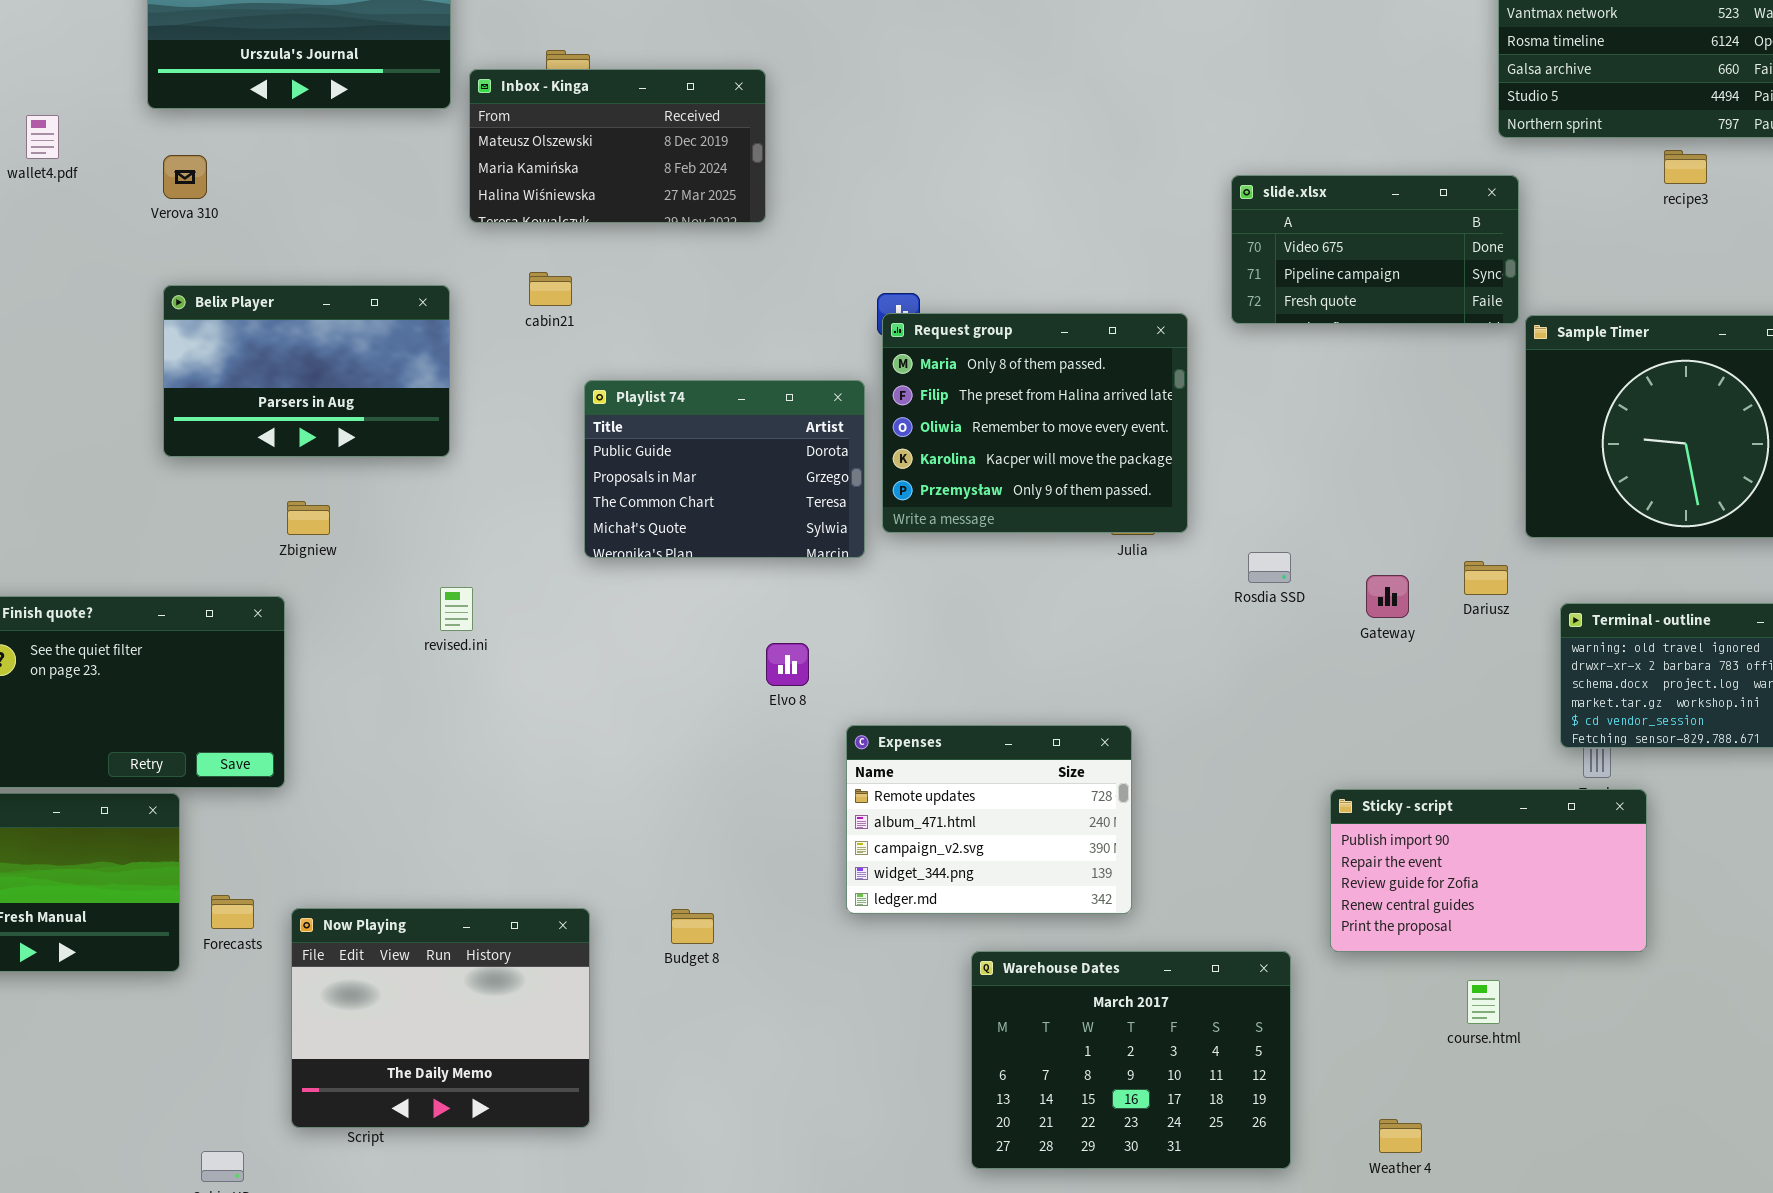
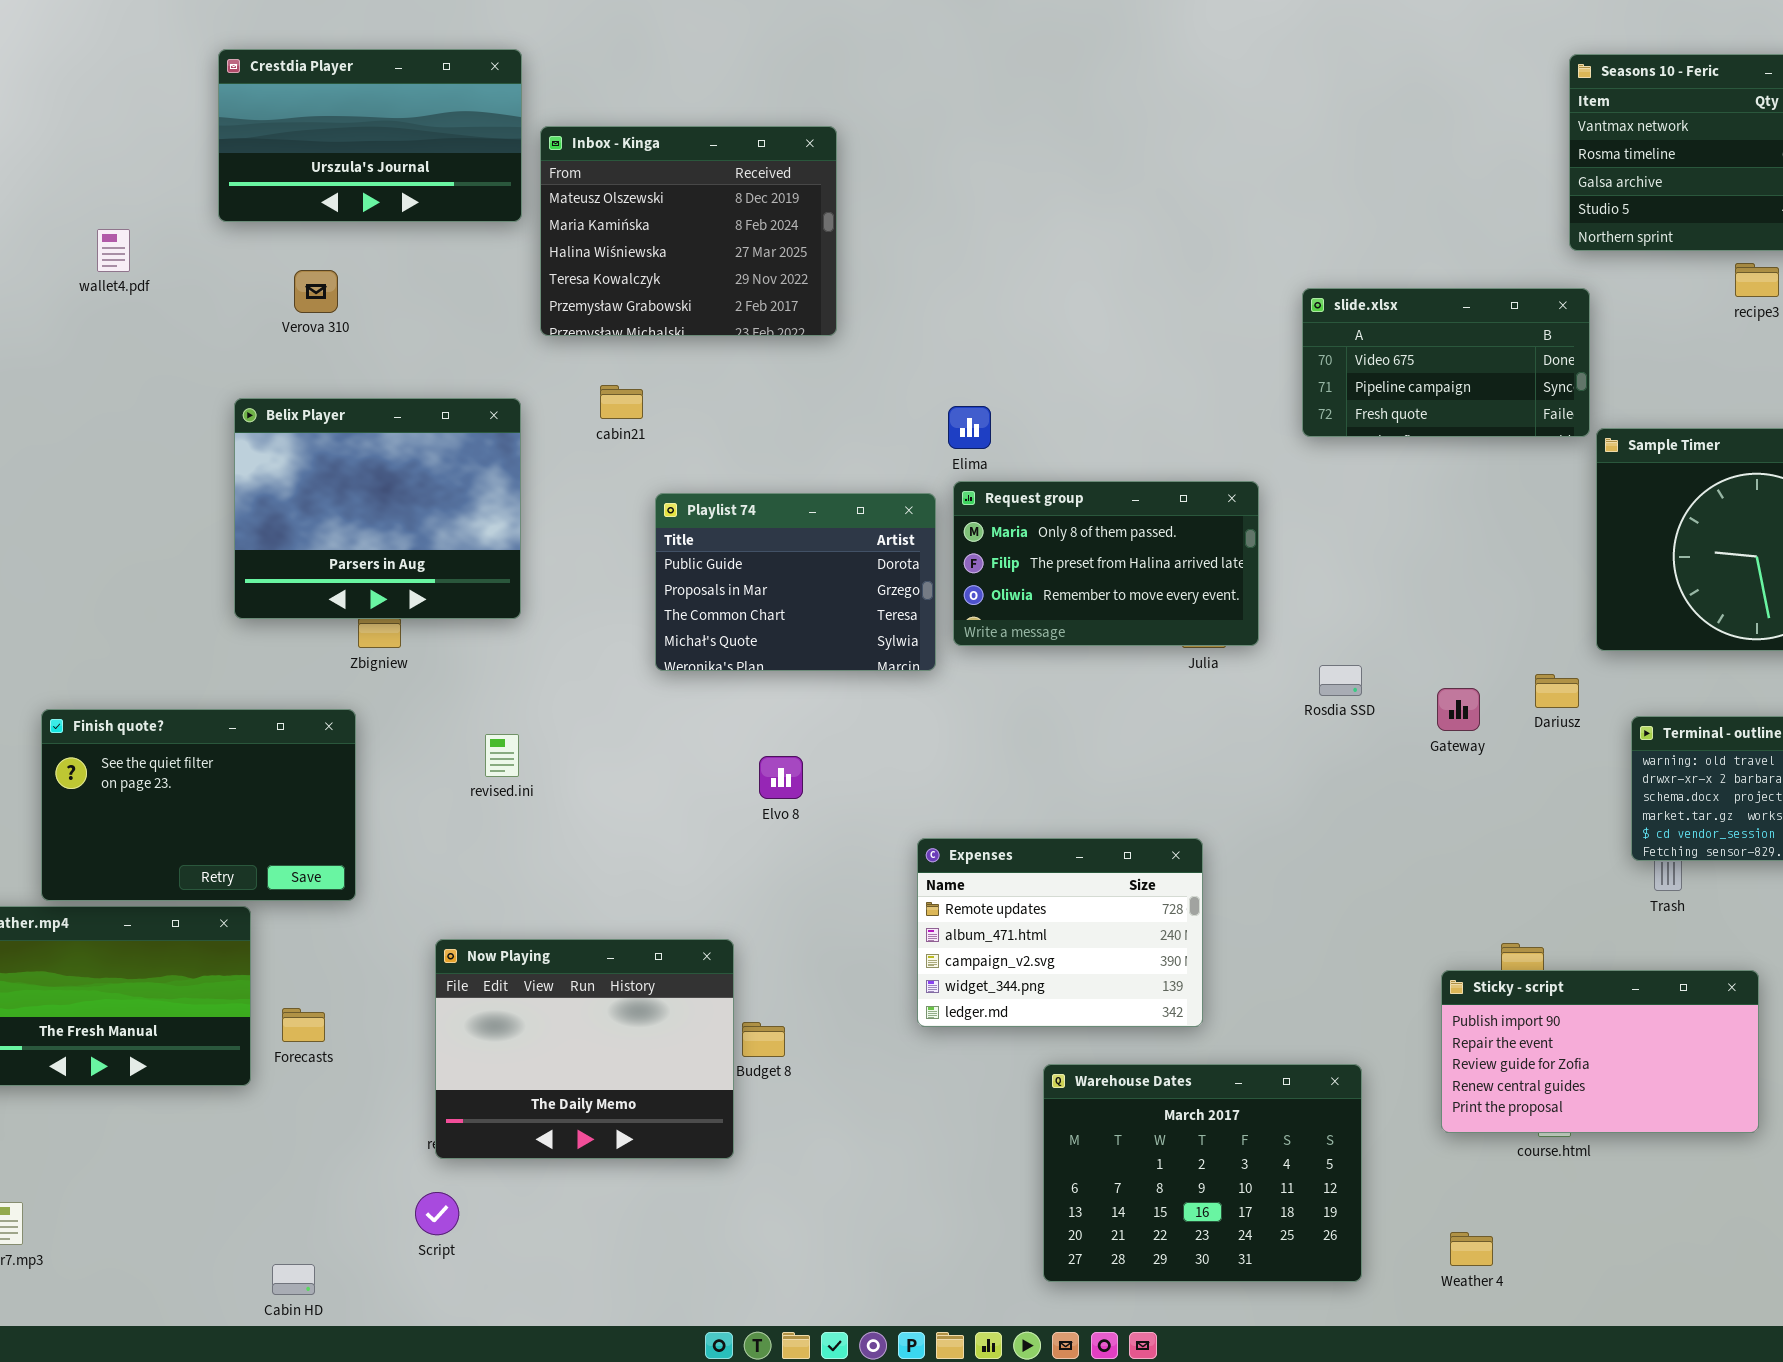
Inbox - Kinga: [469,69,766,223] -> [540,126,837,336], resized
Verova 310: [163,155,207,199] -> [294,270,338,313], moved
Belix Player: [163,285,450,457] -> [234,398,521,619], resized
Request group: [882,313,1188,533] -> [953,481,1259,646], resized
revised.ini: [440,587,473,631] -> [485,734,519,777], moved
Elvo 8: [766,643,809,686] -> [759,756,803,799], moved
Sticky - script: [1330,789,1647,952] -> [1441,970,1759,1133], moved
Now Playing: [291,908,590,1128] -> [435,939,734,1159], moved

